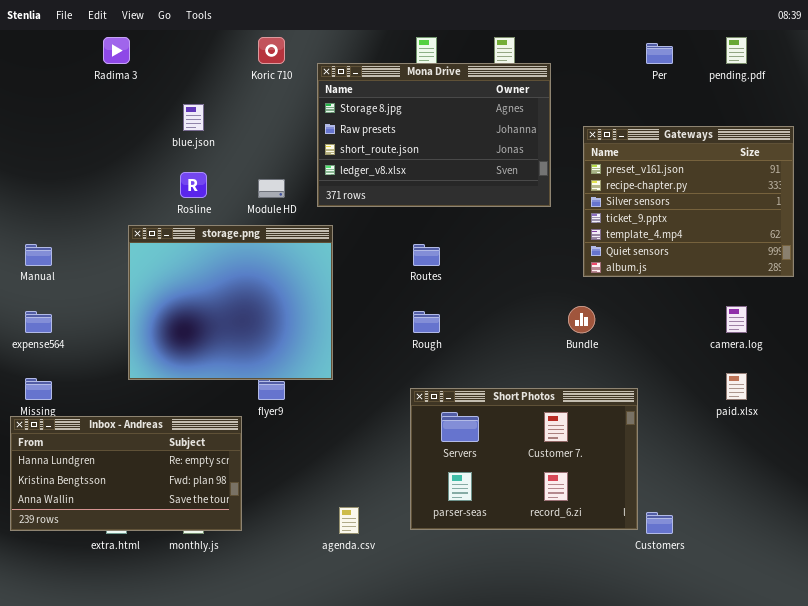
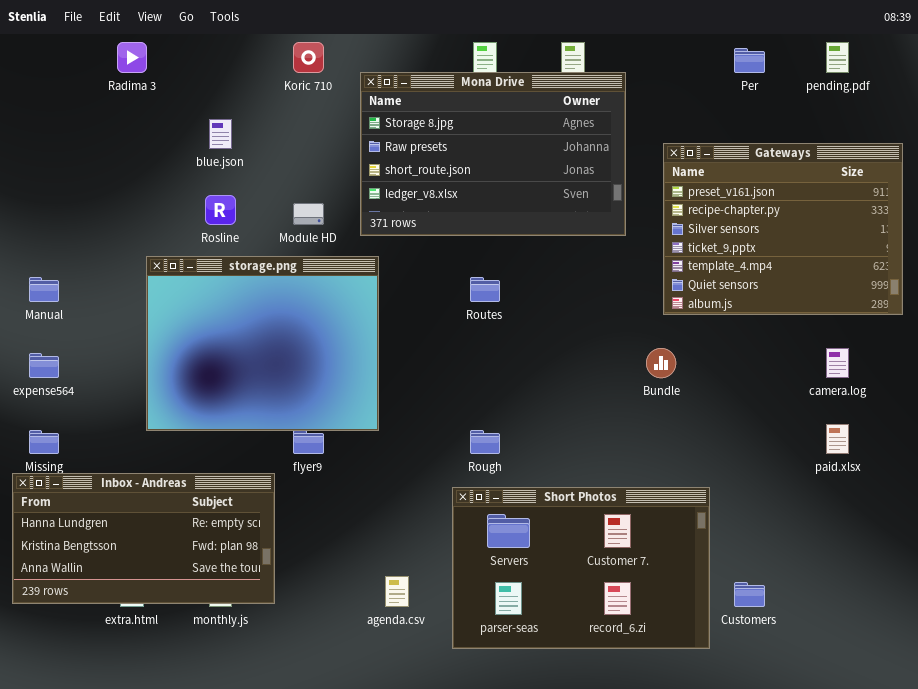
Rough: [413,311,440,333] -> [470,430,500,454], moved
Short Photos: [410,388,638,530] -> [452,487,710,649], moved

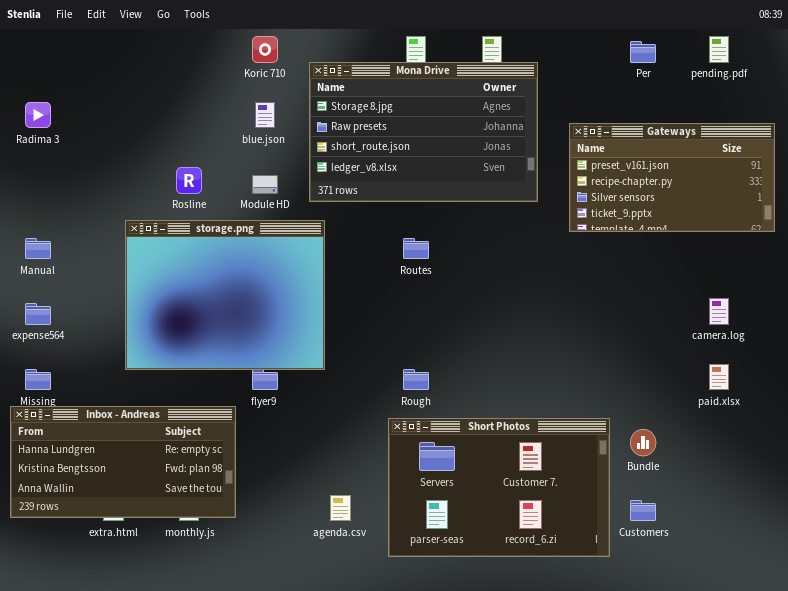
Radima 3: [117,42,147,73] -> [25,102,51,128], moved
blue.json: [209,119,232,149] -> [255,102,275,128], moved
Gateways: [663,143,903,315] -> [569,123,775,232], resized
Bundle: [646,348,676,378] -> [630,429,656,456], moved

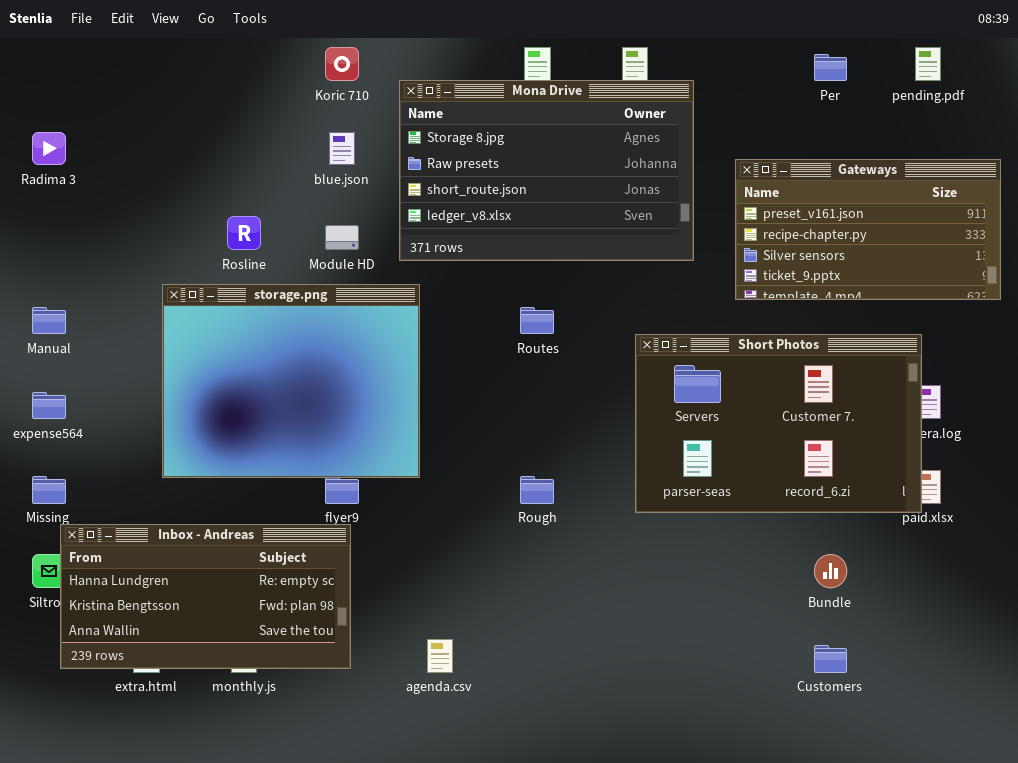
Inbox - Andreas: [10,406,236,518] -> [60,524,351,669], moved
Short Photos: [388,418,610,557] -> [635,334,922,513], moved

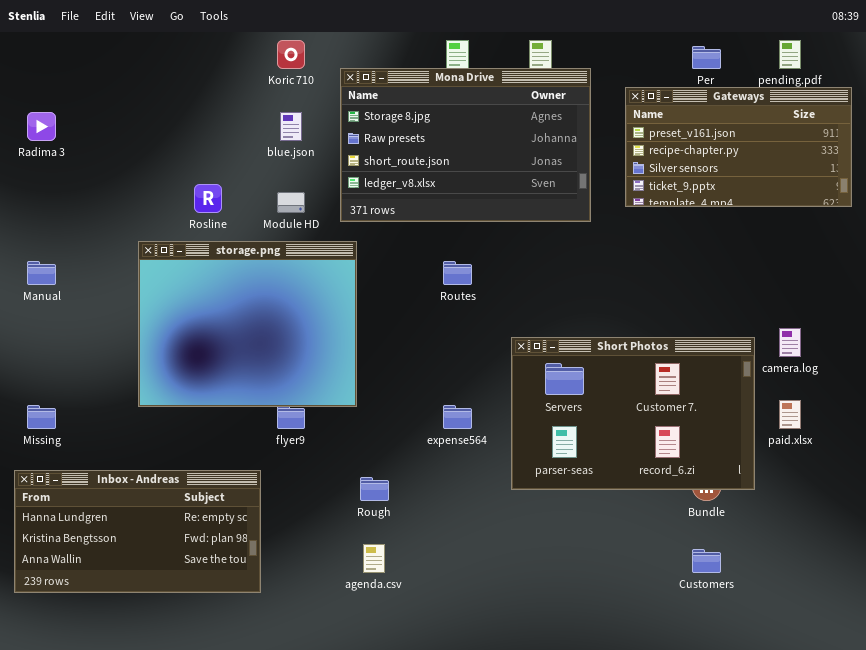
Gateways: [735,159,1001,300] -> [625,87,852,207], moved
Short Photos: [635,334,922,513] -> [511,337,755,490], moved
expense564: [32,392,66,419] -> [443,405,472,429], moved
Rough: [520,476,554,504] -> [360,477,389,501], moved
Inbox - Andreas: [60,524,351,669] -> [14,470,261,593], moved

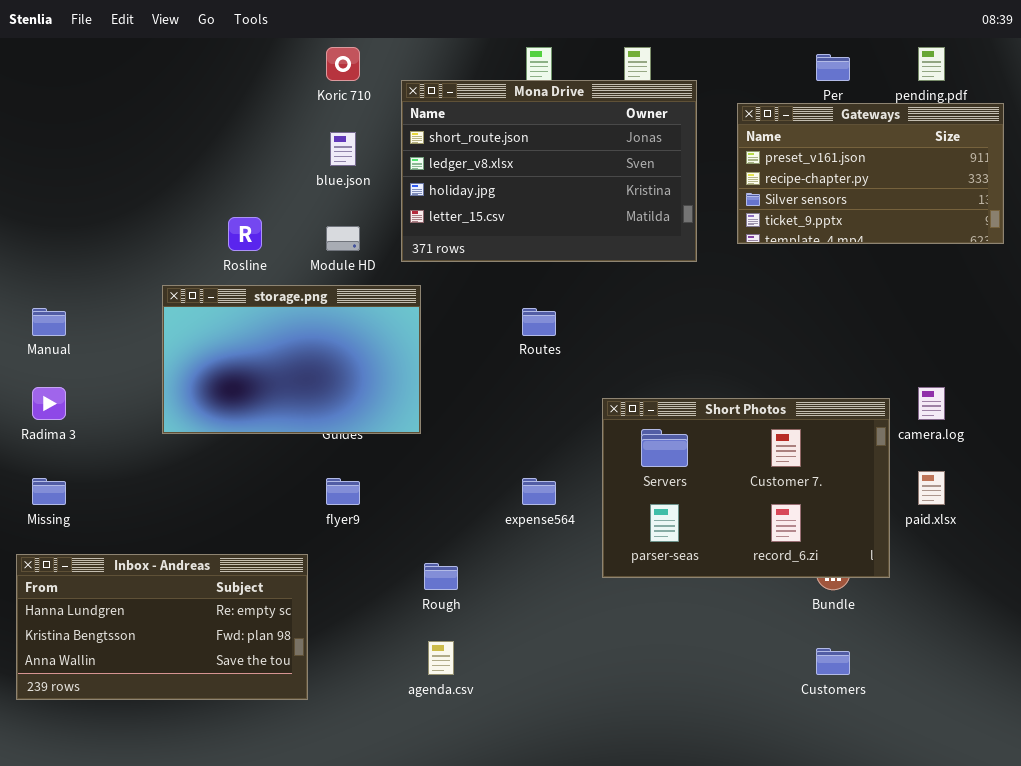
Mona Drive: [340,68,591,222] -> [401,80,697,262], scrolled down 2 rows
Radima 3: [27,112,56,141] -> [32,387,66,420], moved
storage.png: [138,241,357,407] -> [162,285,421,434], resized

